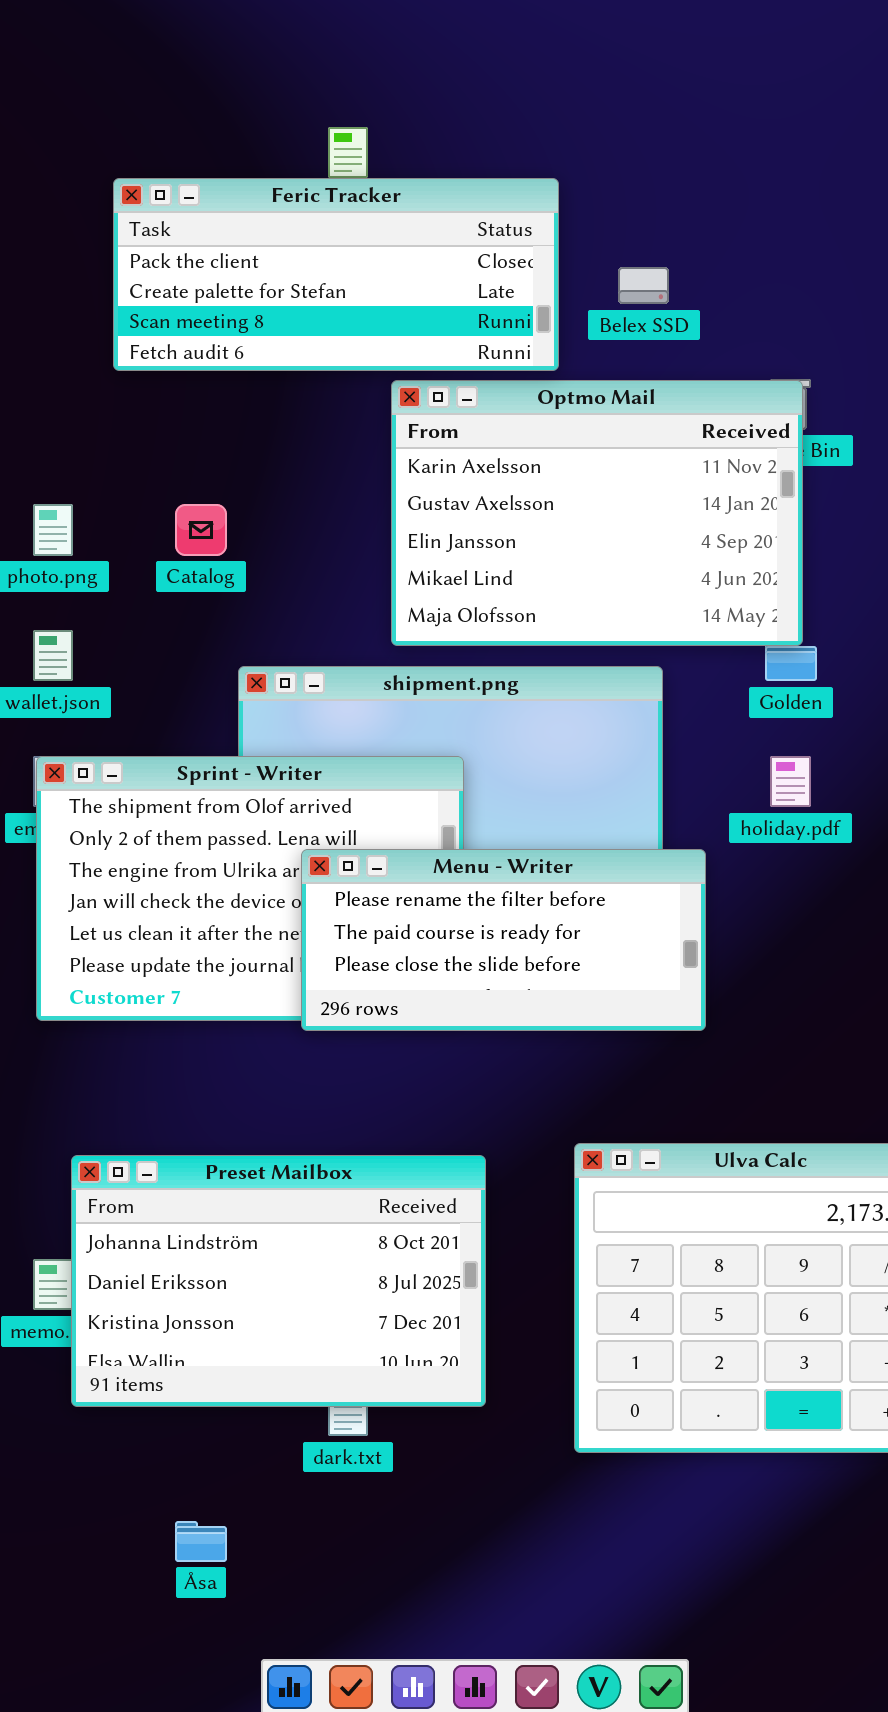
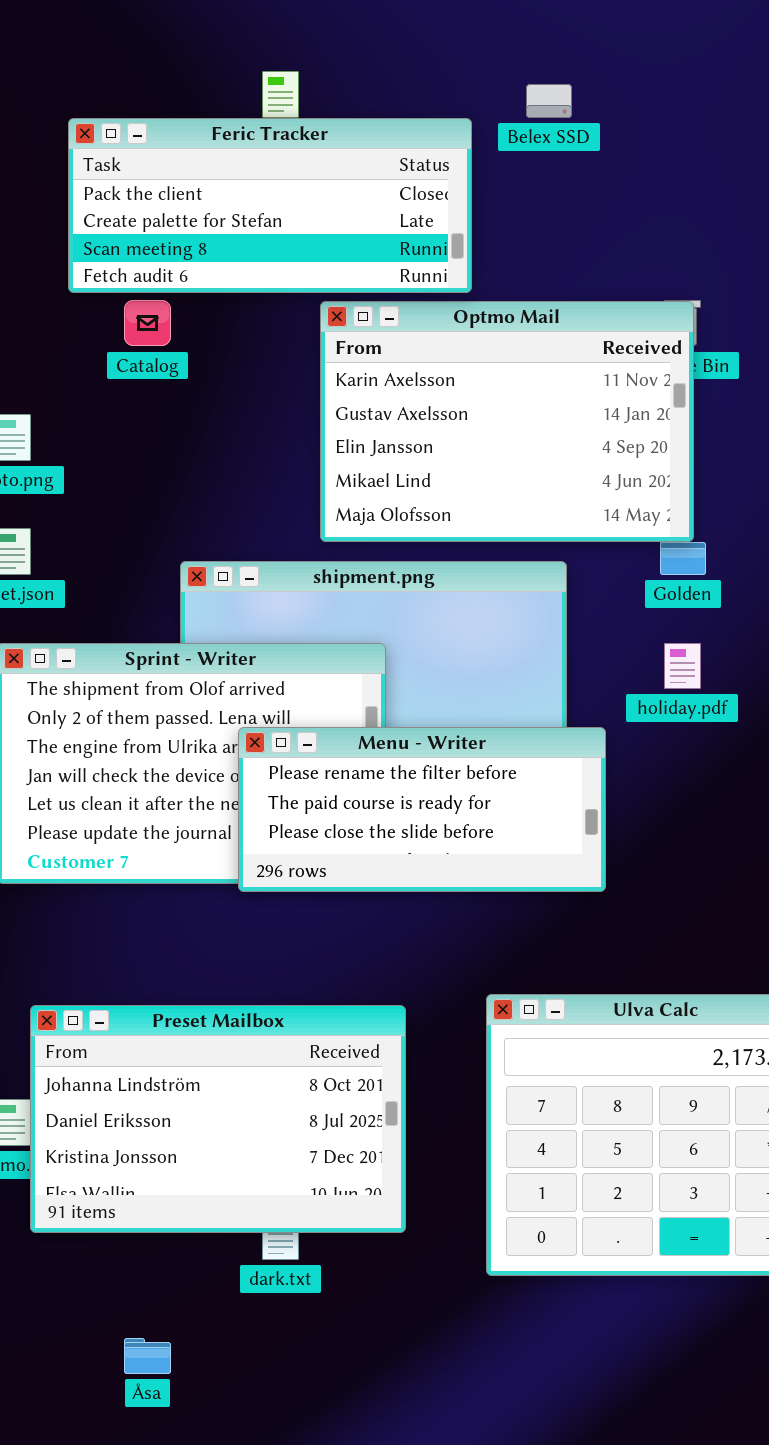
Belex SSD: [618,267,669,304] -> [526,84,572,118], moved
Catalog: [175,504,227,556] -> [124,300,171,346], moved

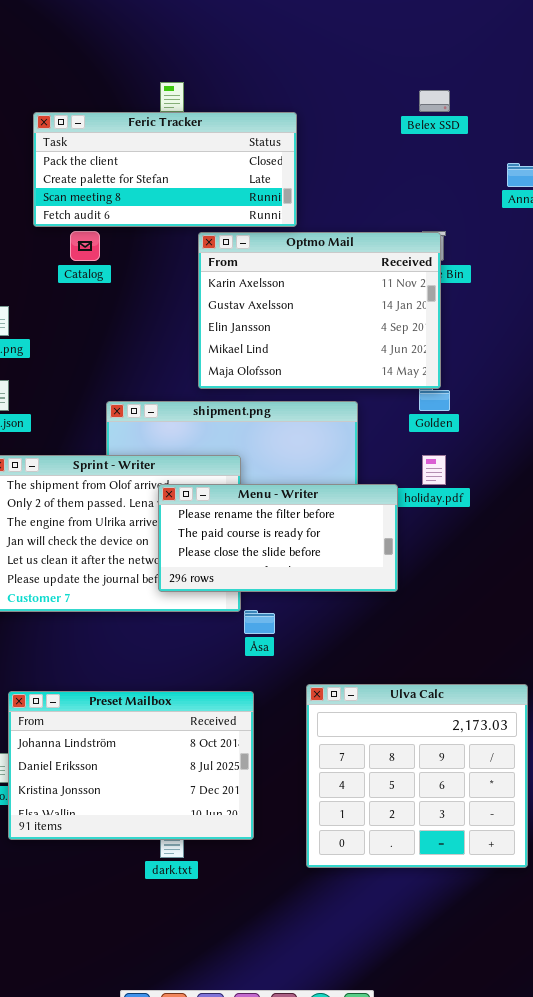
Belex SSD: [526,84,572,118] -> [419,90,450,112], moved
Menu - Writer: [238,727,606,892] -> [158,484,398,592], moved
Åsa: [124,1338,171,1374] -> [244,610,275,634], moved

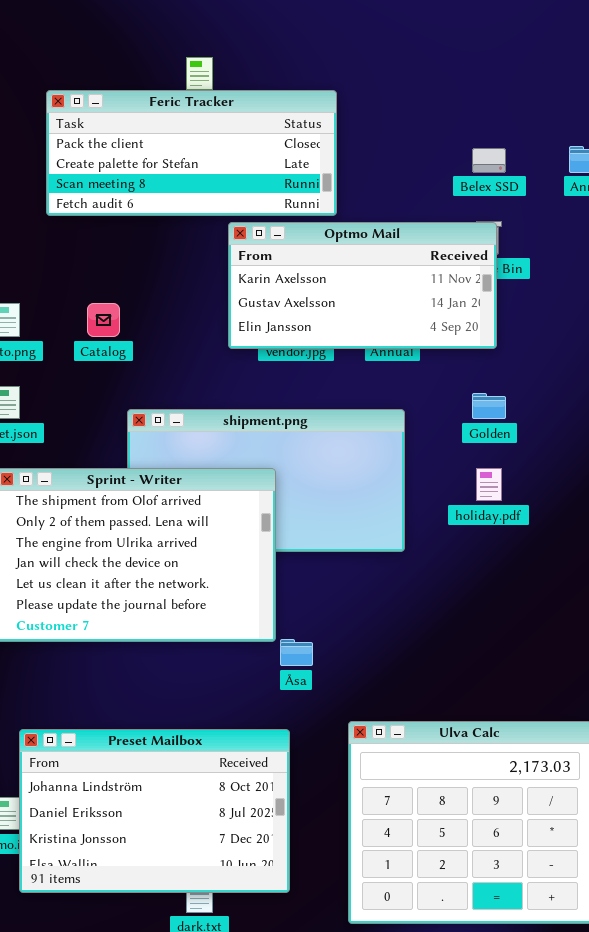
Belex SSD: [419,90,450,112] -> [472,148,506,173], moved
Catalog: [70,231,100,261] -> [87,303,120,337], moved
Optmo Mail: [198,232,441,389] -> [228,222,497,349], resized
Menu - Writer: [158,484,398,592] -> none, closed

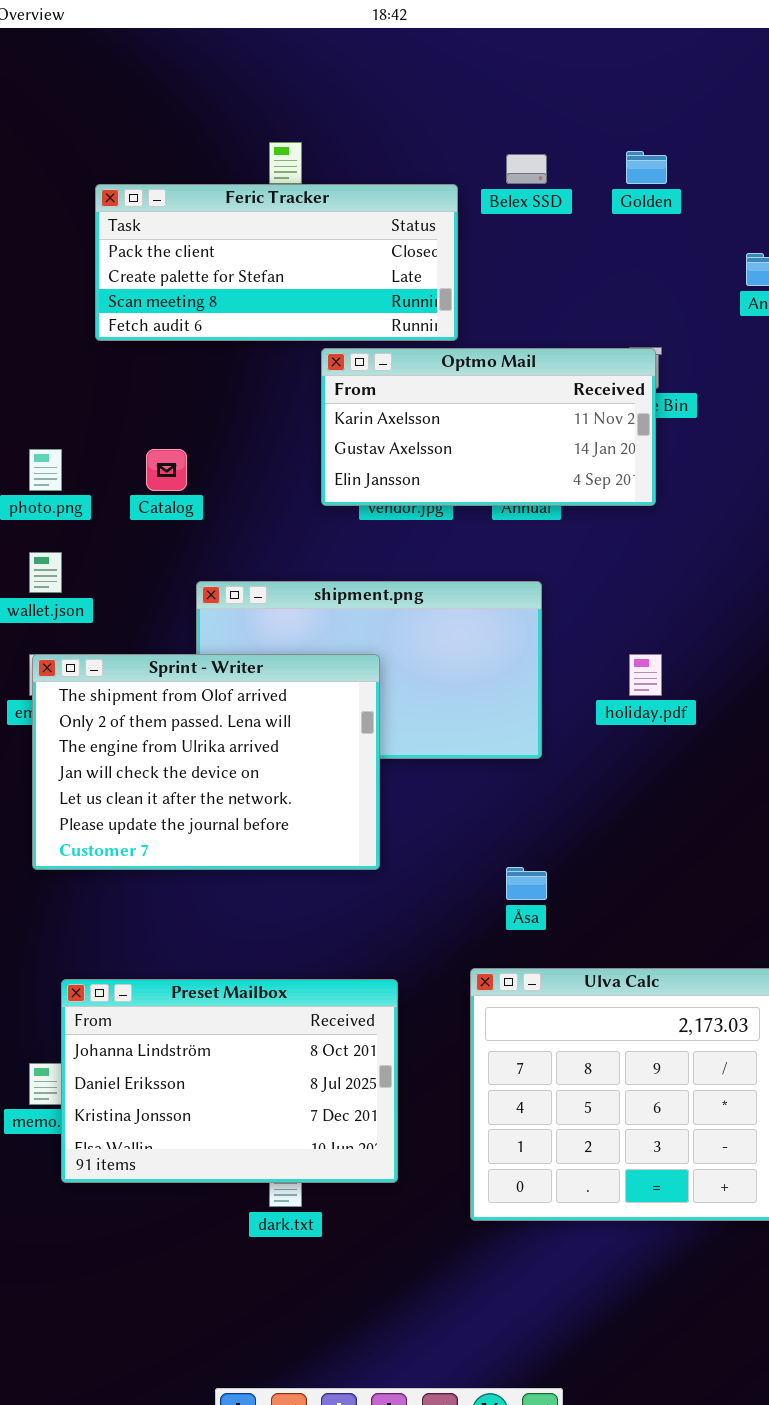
Belex SSD: [472,148,506,173] -> [506,154,547,184], moved
Golden: [472,393,506,419] -> [626,151,667,184], moved
Åsa: [280,639,313,666] -> [506,867,547,900], moved

